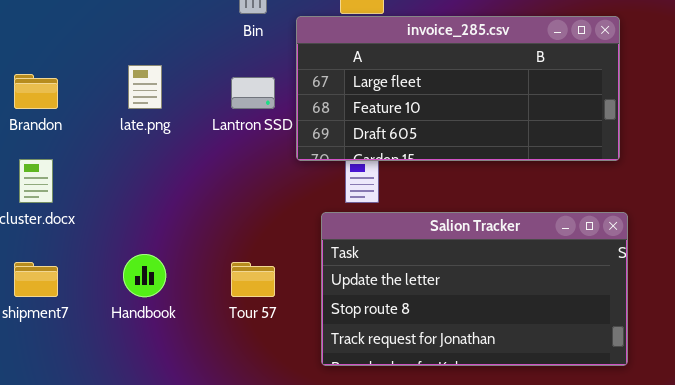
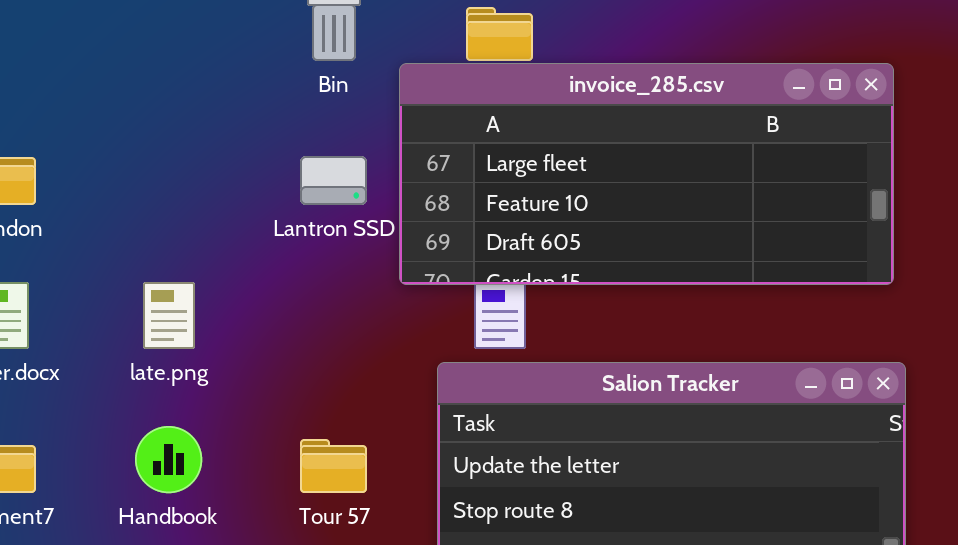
late.png: [128,65,162,109] -> [143,282,195,349], moved

